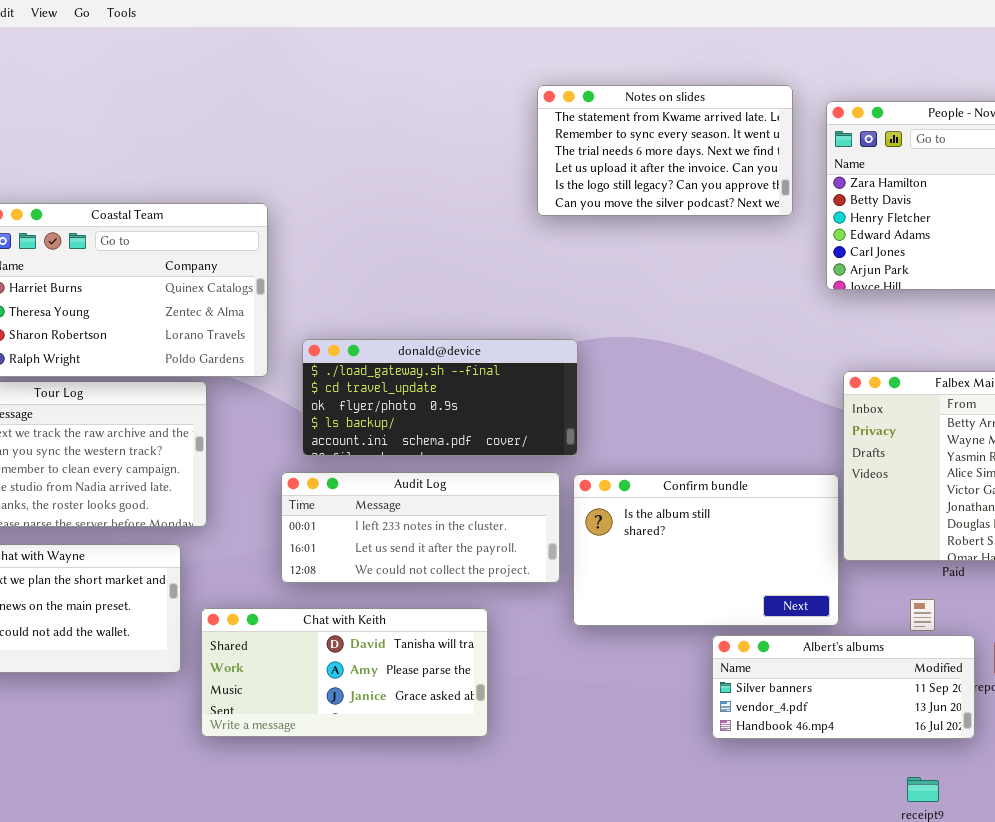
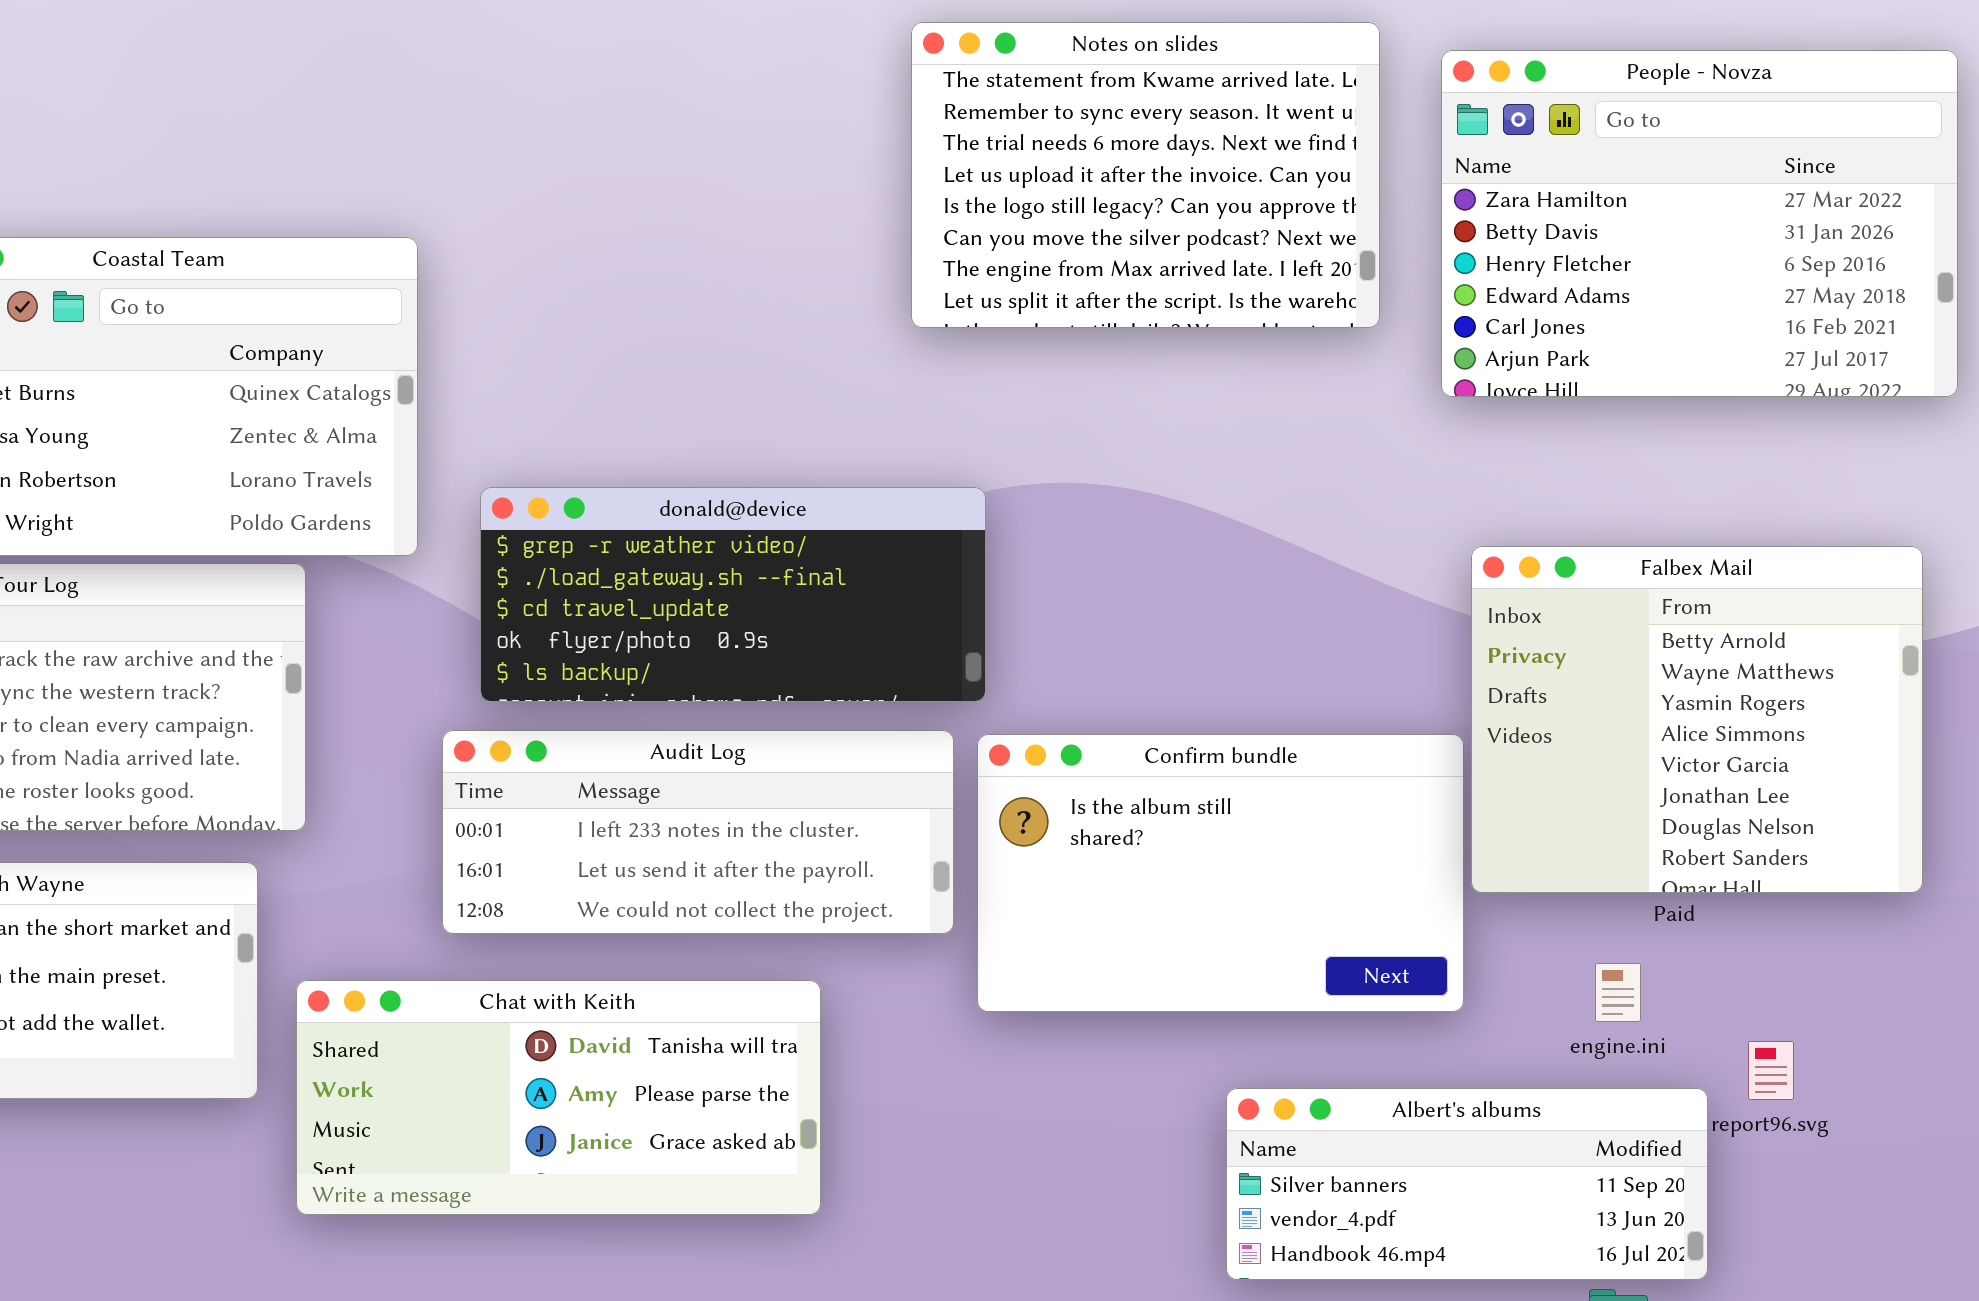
Notes on slides: [537,85,793,216] -> [911,22,1380,328], resized
donald@device: [302,339,578,456] -> [480,487,986,702], scrolled up 1 row
Albert's albums: [712,635,975,739] -> [1226,1088,1708,1280], moved

